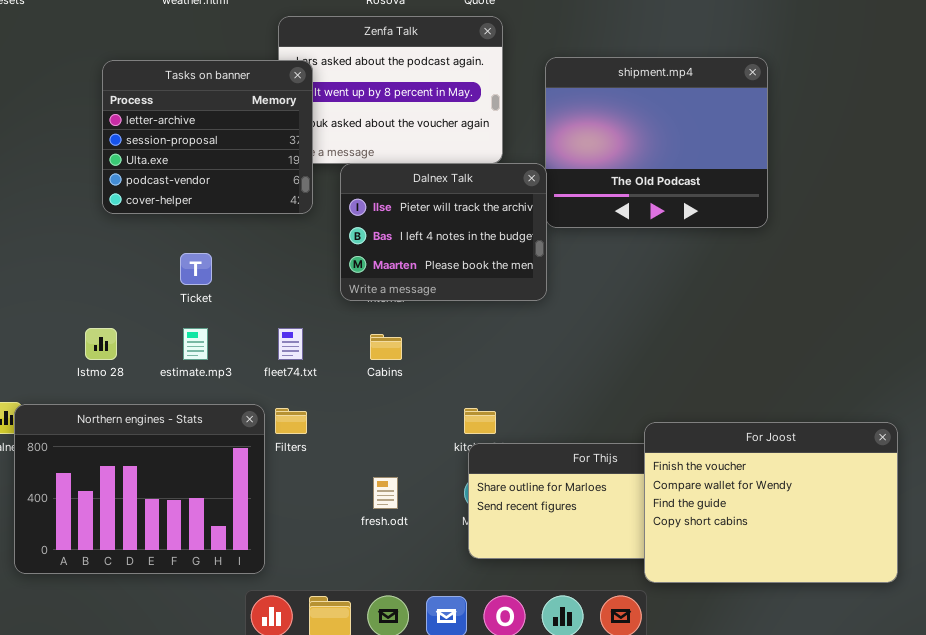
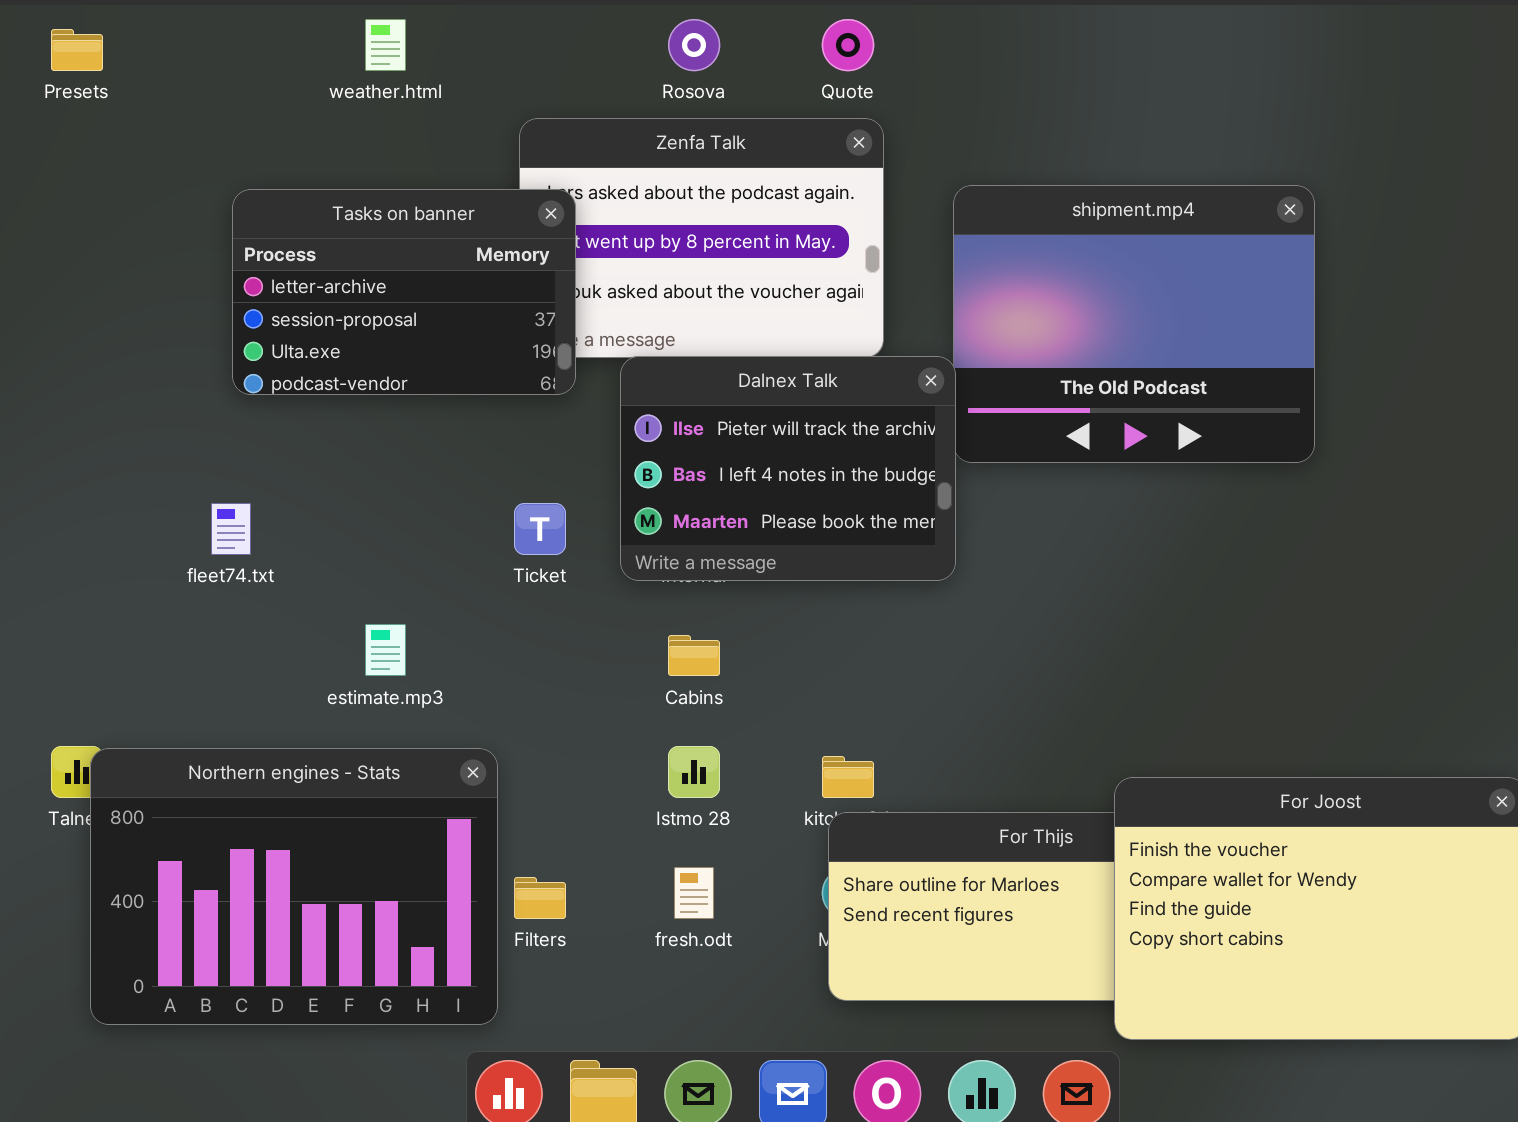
Tasks on banner: [102,60,313,214] -> [232,189,576,395], resized
Ticket: [180,253,212,285] -> [514,503,566,555], moved
Istmo 28: [85,328,117,360] -> [668,746,720,798], moved
fleet74.txt: [278,328,303,360] -> [211,503,251,555], moved
Filters: [275,408,307,434] -> [514,877,566,919], moved

